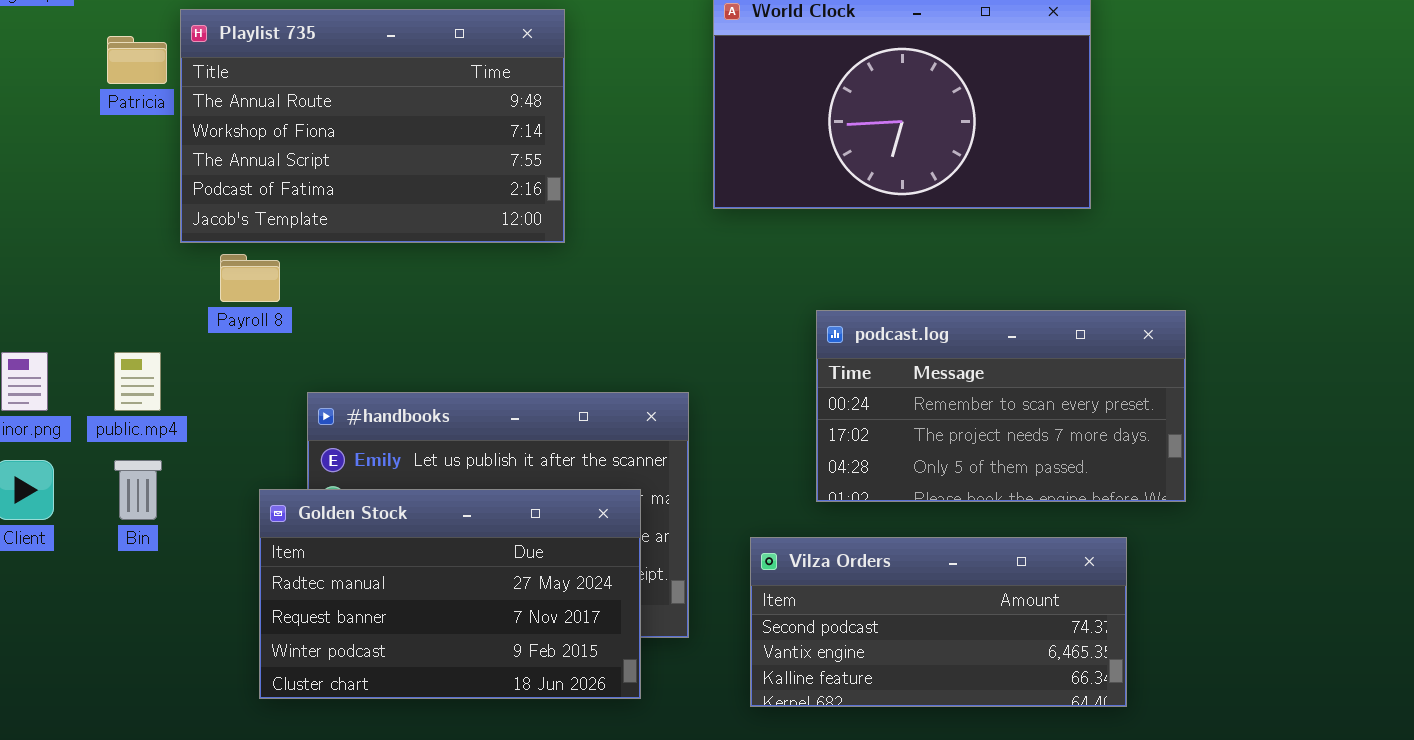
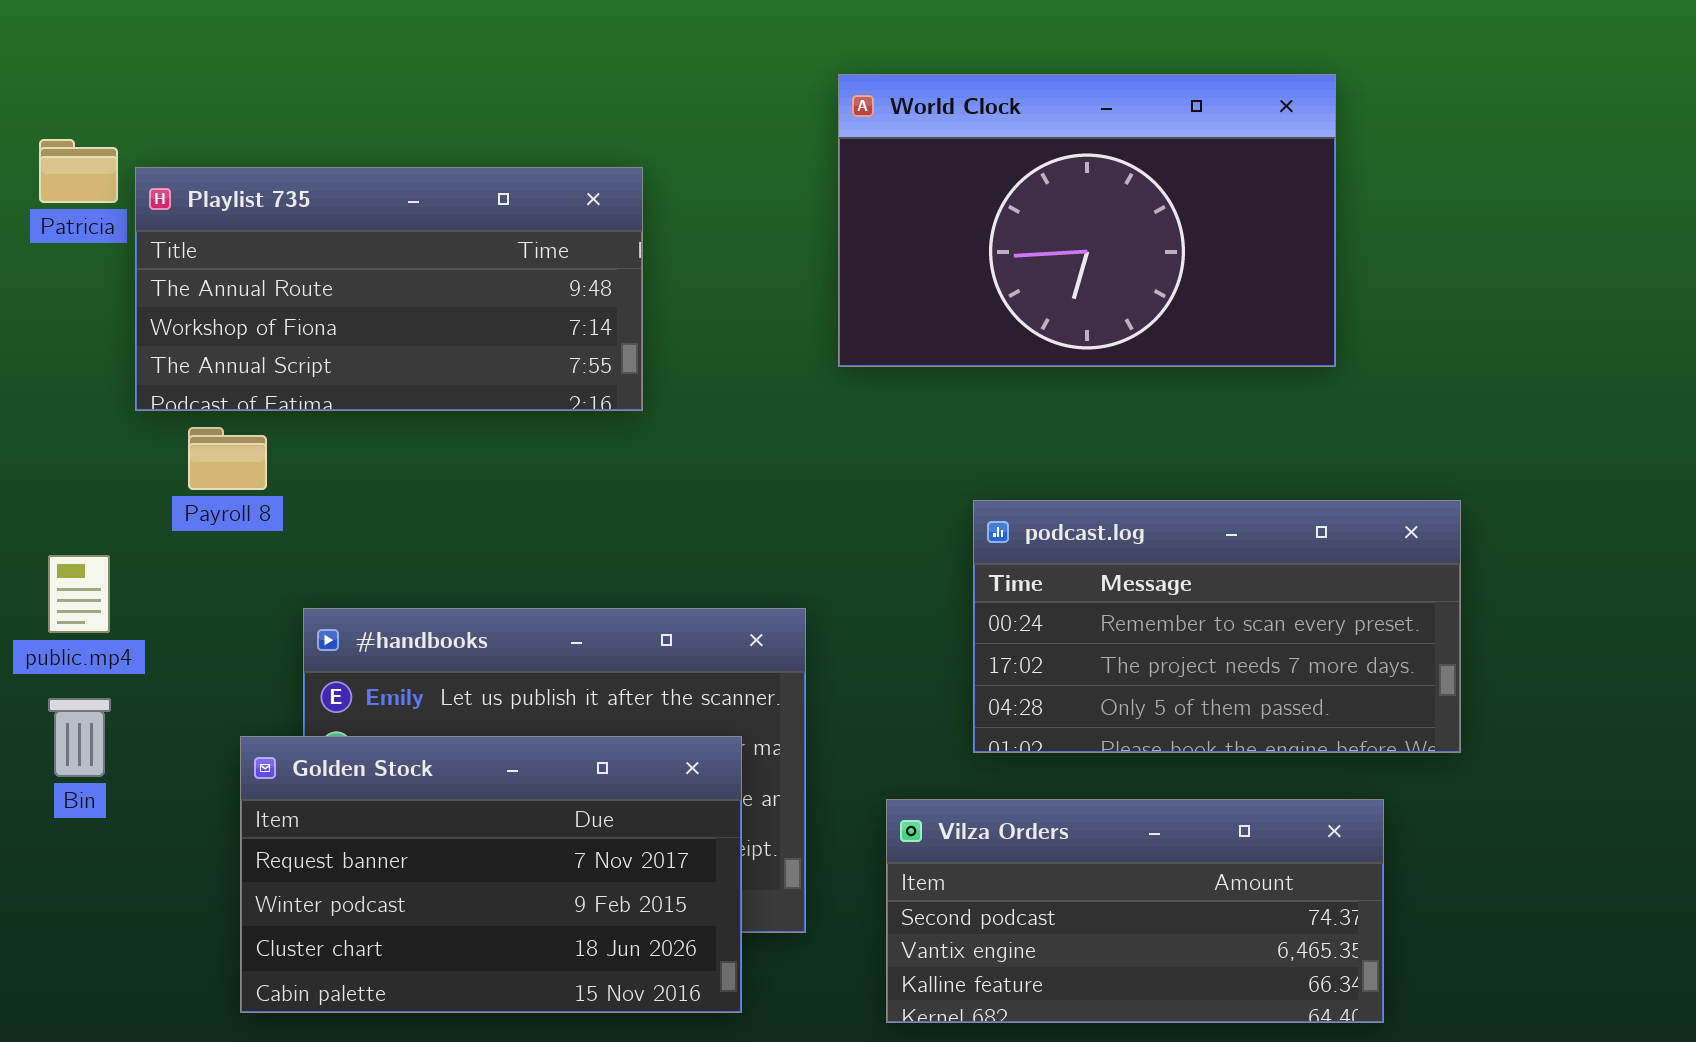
Playlist 735: [180,9,565,243] -> [135,167,643,411], resized
Golden Stock: [259,489,641,699] -> [240,736,742,1013], scrolled down 1 row

